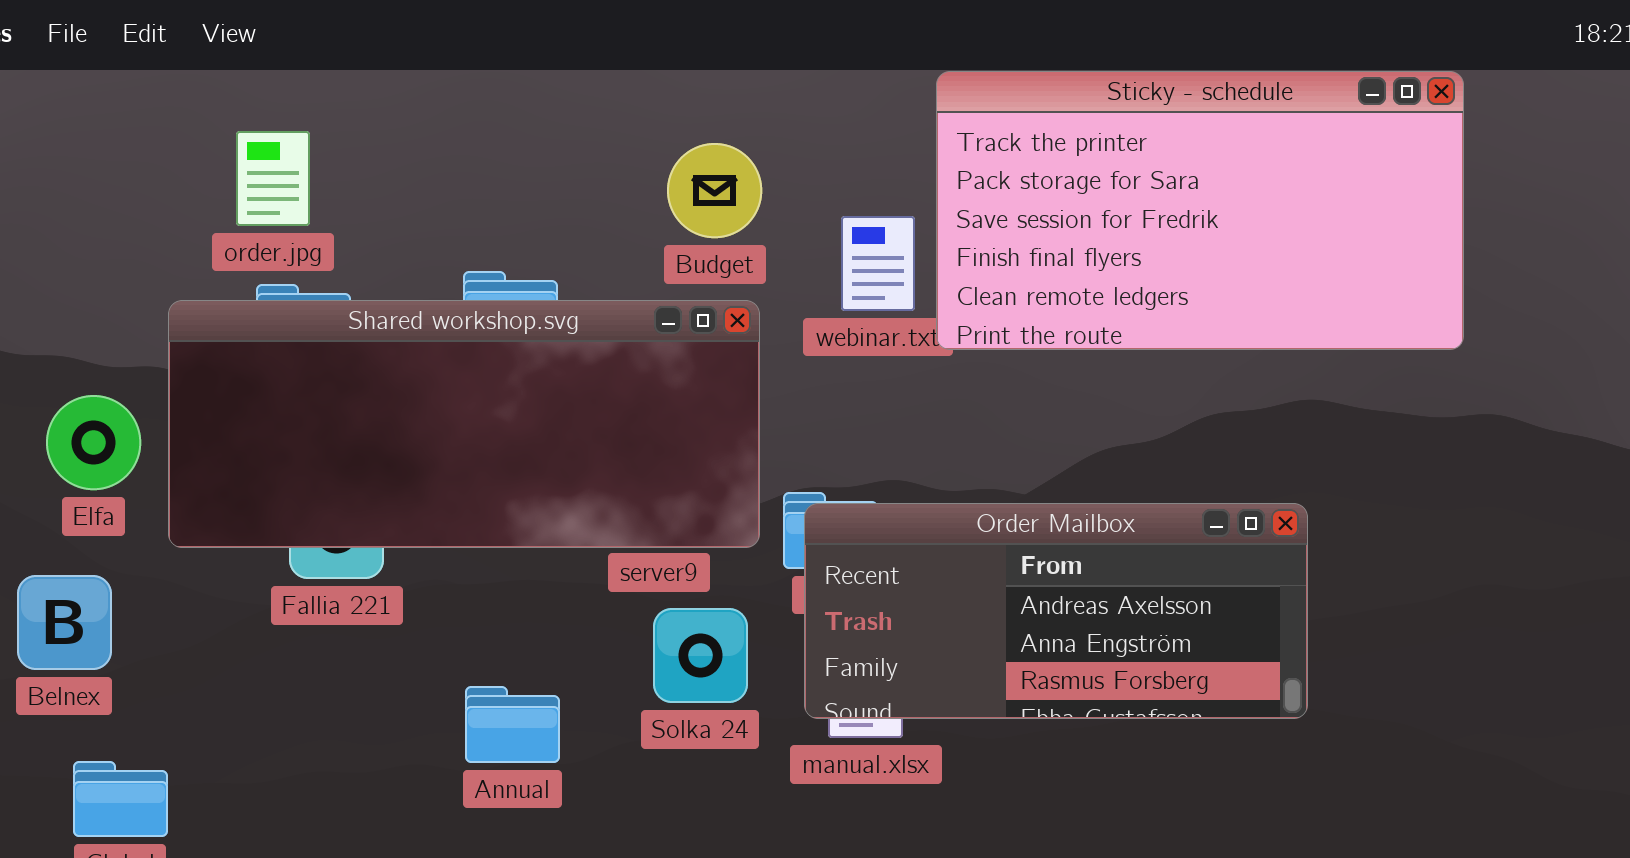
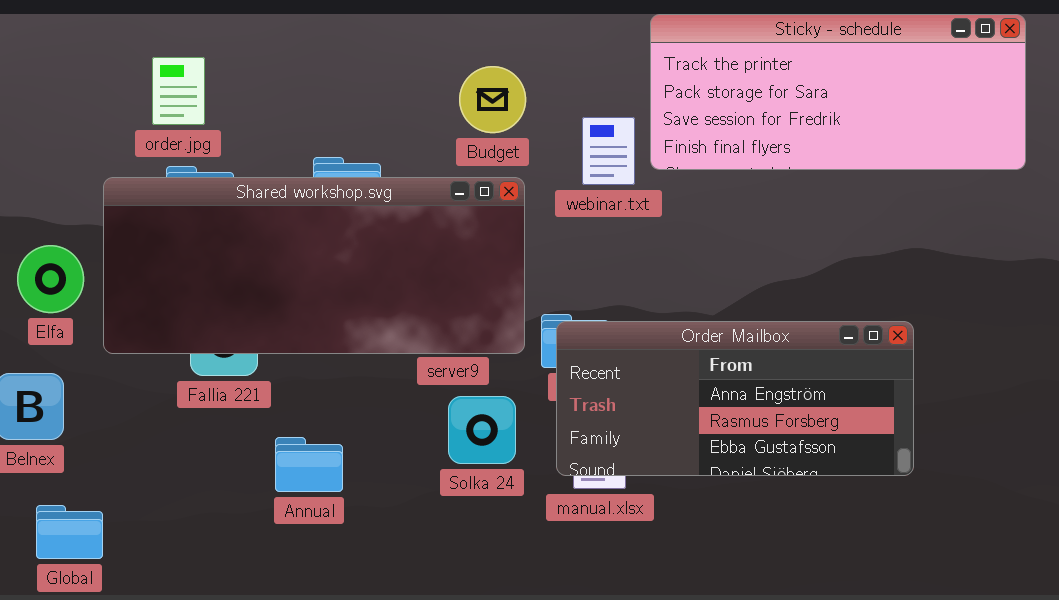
Sticky - schedule: [936,71,1464,350] -> [650,14,1026,170], resized
Order Mailbox: [804,503,1308,719] -> [556,321,914,476], scrolled down 1 row
Annual: [465,686,560,763] -> [275,437,343,492], moved

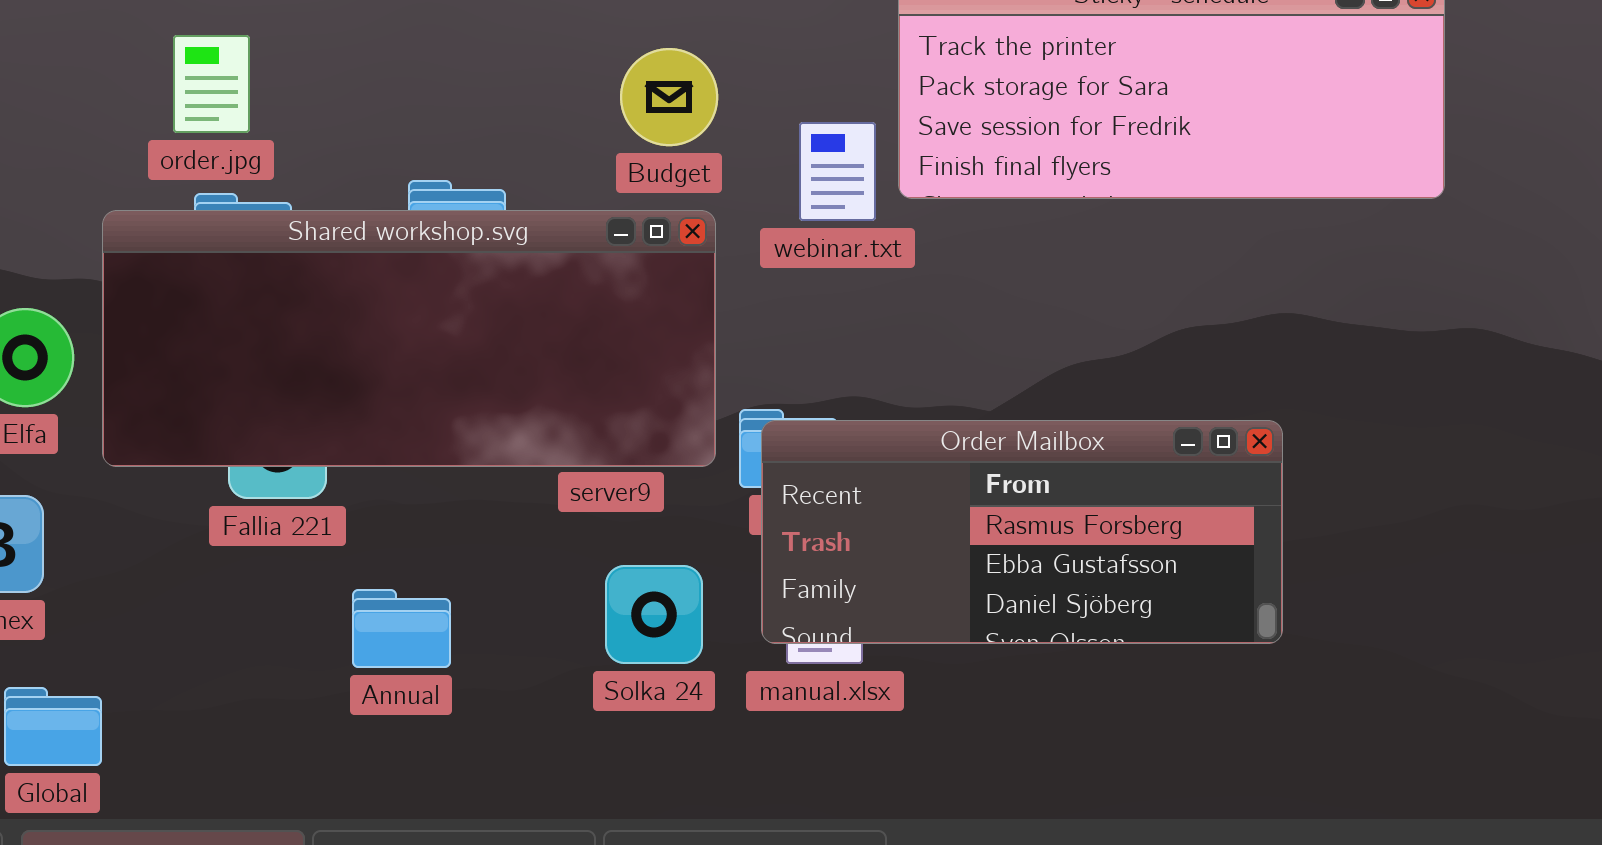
Order Mailbox: [556,321,914,476] -> [761,420,1283,644], scrolled down 1 row
Solka 24: [448,396,516,464] -> [605,565,703,664], moved

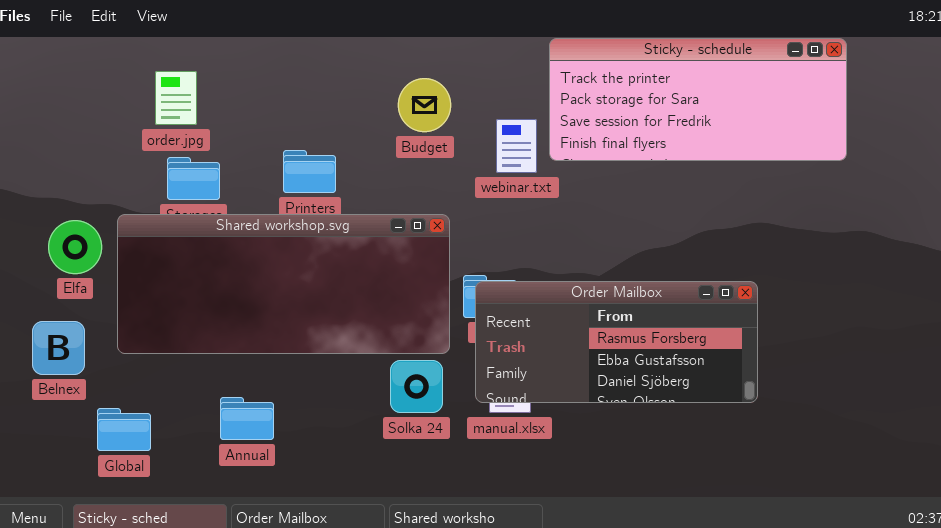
Shared workshop.svg: [102,210,716,467] -> [117,214,450,354], moved
Annual: [352,589,451,668] -> [220,397,274,440], moved
Global: [4,687,102,766] -> [97,408,151,451], moved

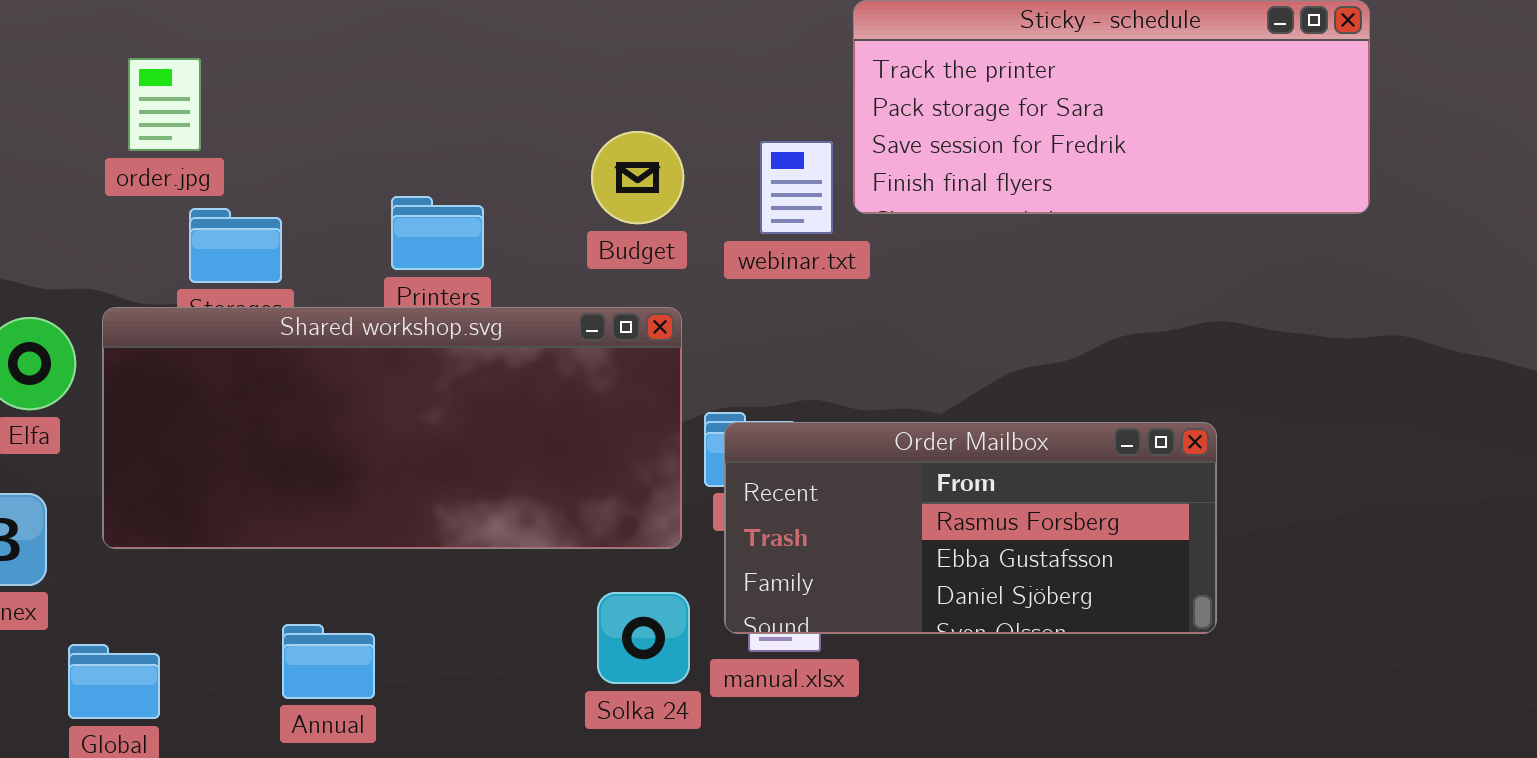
order.jpg: [155,71,197,125] -> [128,58,201,151], moved
Budget: [398,78,451,132] -> [591,131,684,224], moved
Solka 24: [390,360,443,413] -> [597,592,690,684], moved

